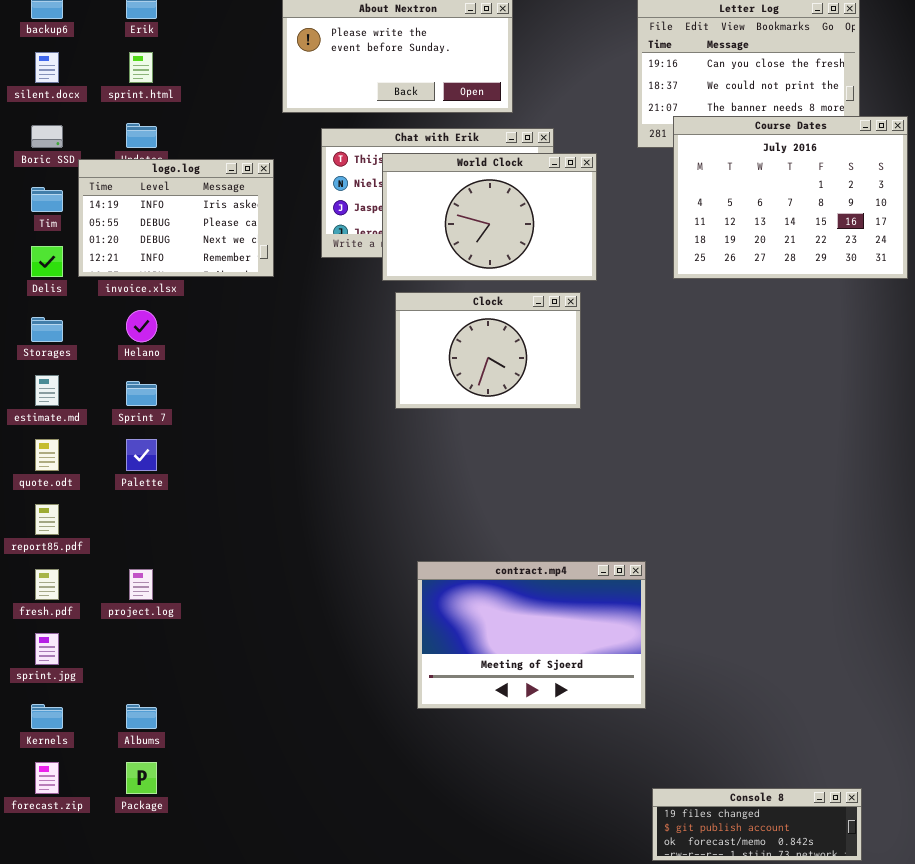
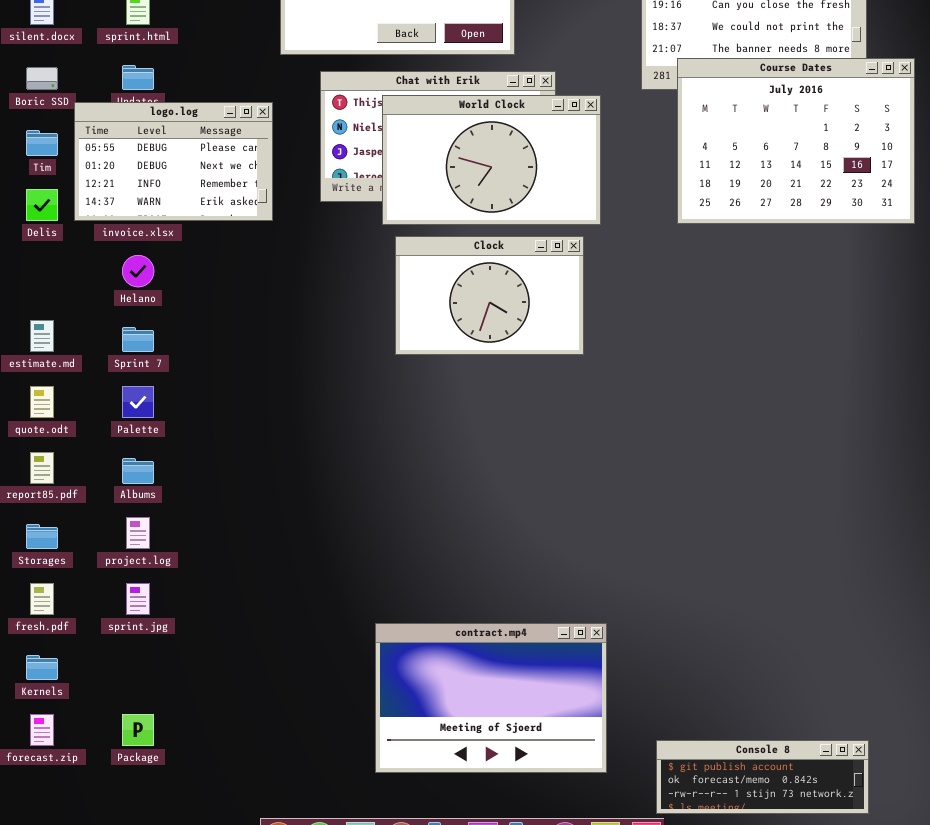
logo.log: [78,159,274,277] -> [74,102,273,221], scrolled down 1 row
Storages: [31,317,63,342] -> [26,524,58,549], moved
contract.mp4: [417,561,646,709] -> [375,623,607,773], moved
fresh.pdf: [35,569,59,600] -> [30,583,54,615], moved
sprint.jpg: [35,633,59,665] -> [126,583,150,615], moved
Albums: [126,704,157,729] -> [122,458,154,484], moved
Console 8: [652,788,862,861] -> [656,740,869,814], scrolled down 1 row

